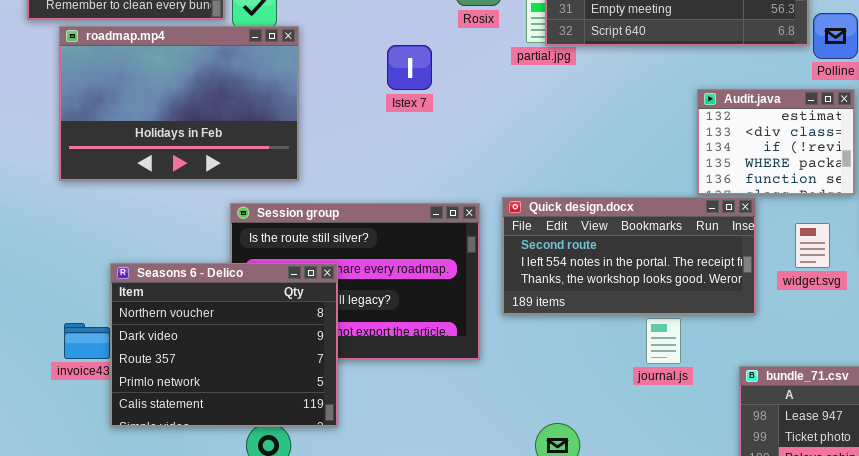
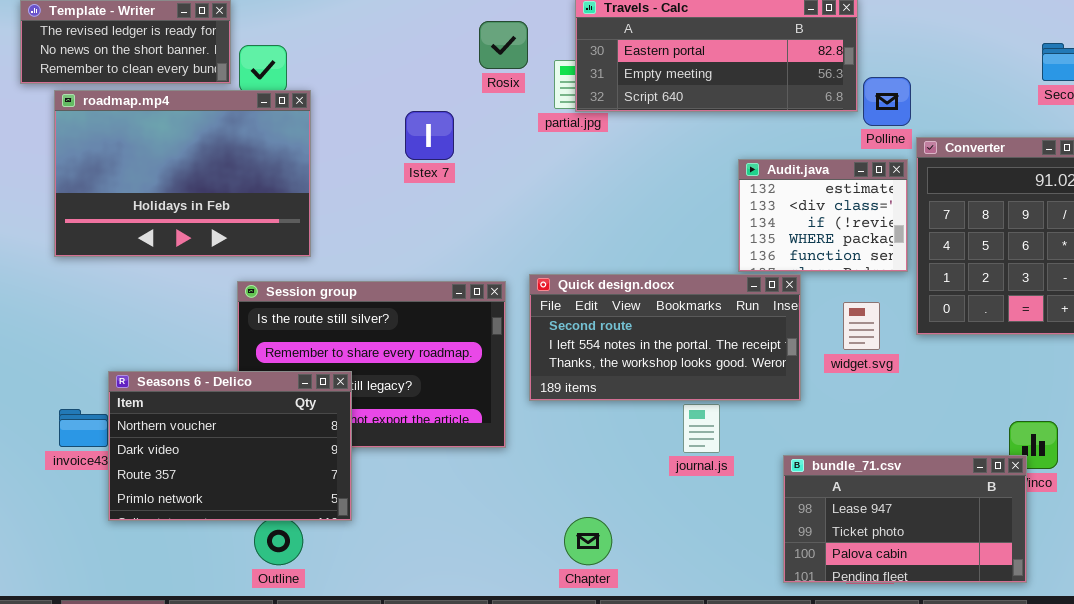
Seasons 6 - Delico: [110,263,338,427] -> [108,371,352,521], resized

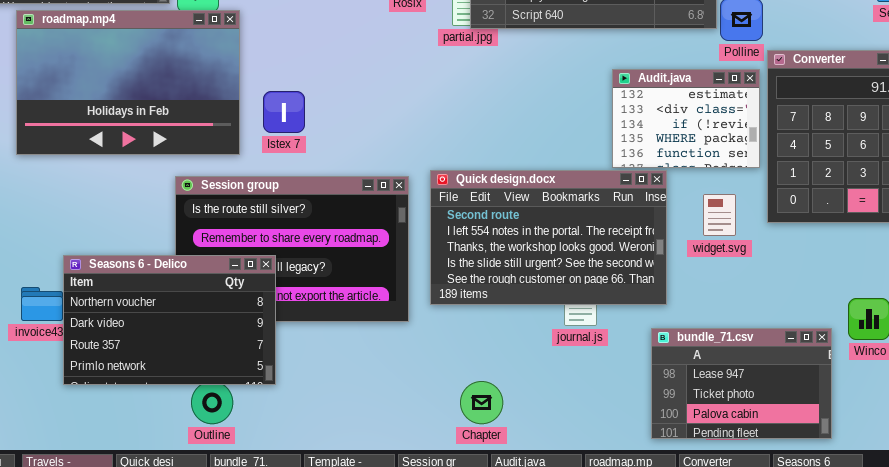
Istex 7: [405,111,454,160] -> [263,91,305,133], moved
Quick design.docx: [529,274,801,401] -> [430,170,667,305], resized
bundle_71.csv: [783,455,1027,583] -> [651,328,832,439], resized

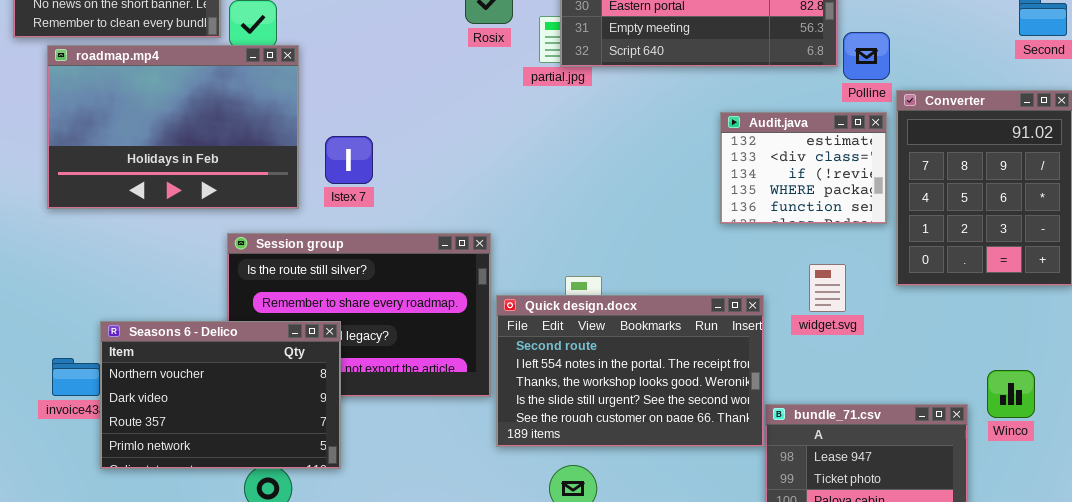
Quick design.docx: [430,170,667,305] -> [496,295,764,447], moved
widget.svg: [703,194,736,236] -> [809,264,846,312], moved

